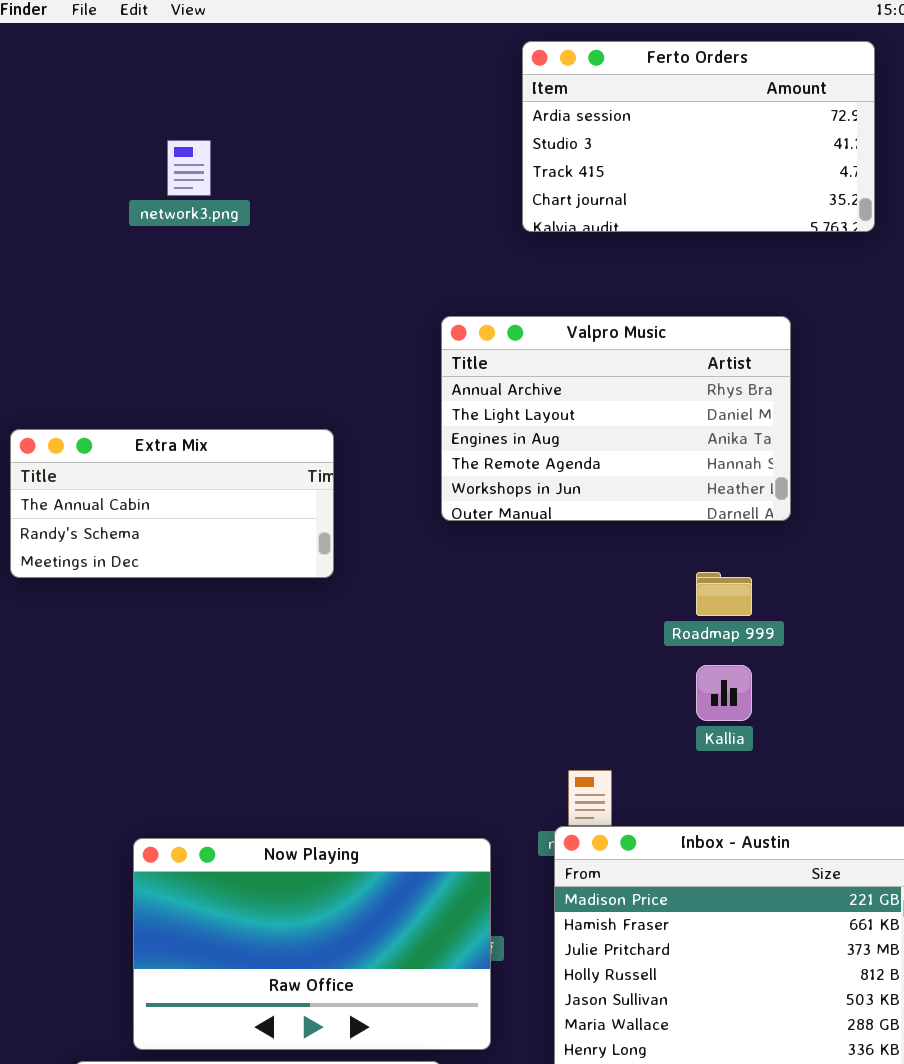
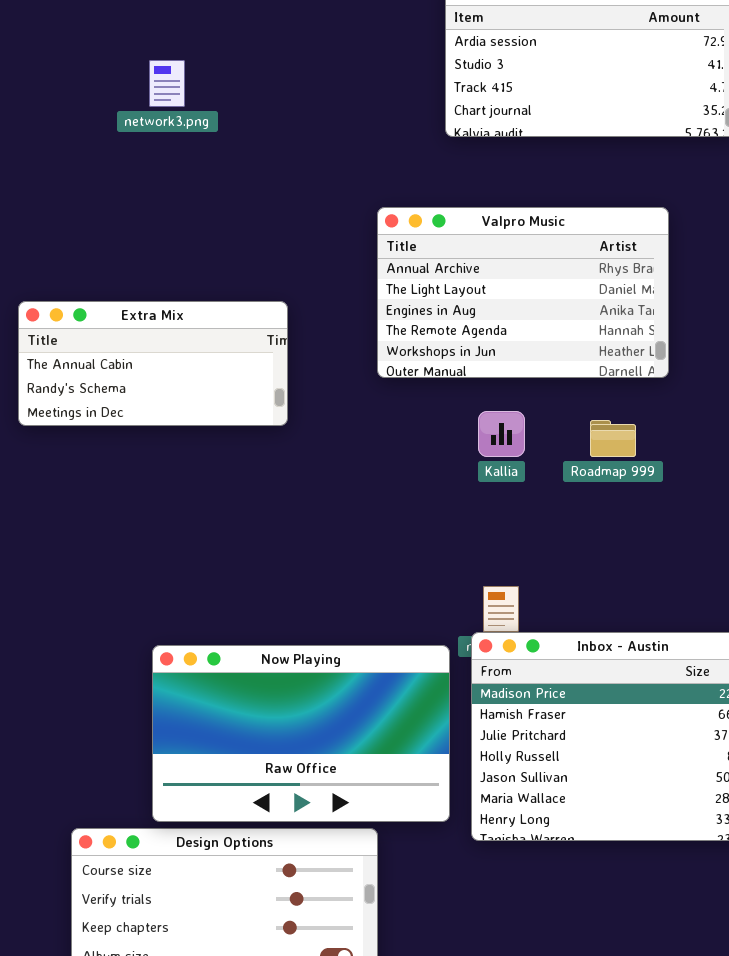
Kallia: [696,665,752,721] -> [478,411,525,457], moved
Now Playing: [133,838,491,1050] -> [152,645,450,822], moved

